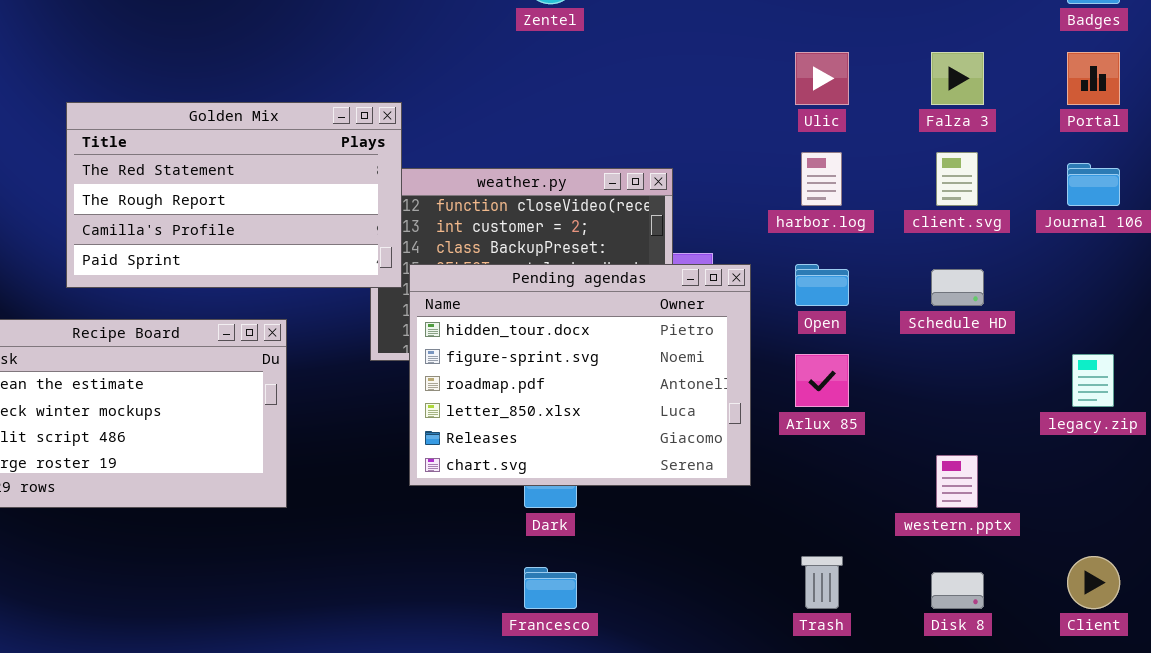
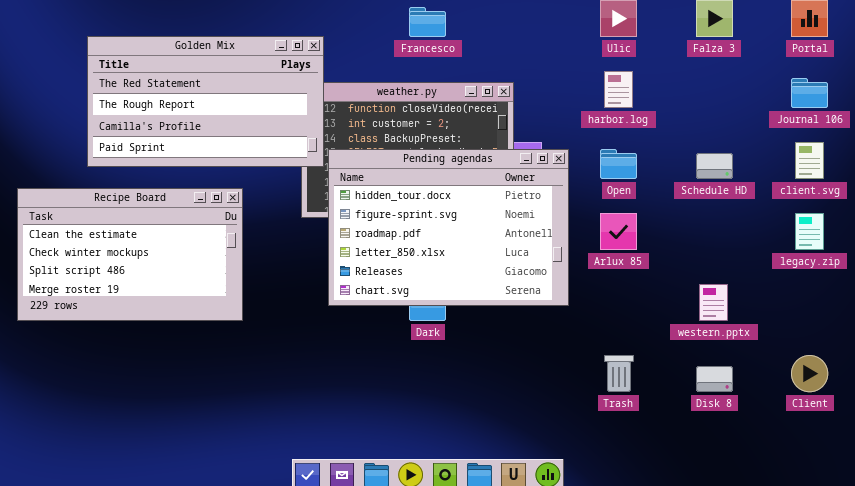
client.svg: [936,152,978,206] -> [795,142,824,179], moved
Francesco: [524,567,577,609] -> [409,7,446,37], moved

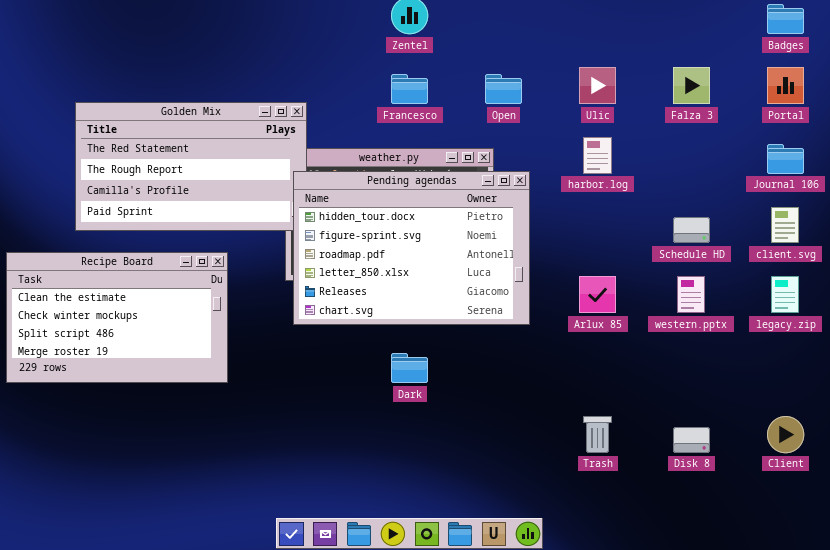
Pending agendas: [328,149,569,306] -> [293,171,530,325], moved
Open: [600,149,637,179] -> [485,74,522,104], moved
western.pptx: [699,284,728,321] -> [677,276,705,313], moved

